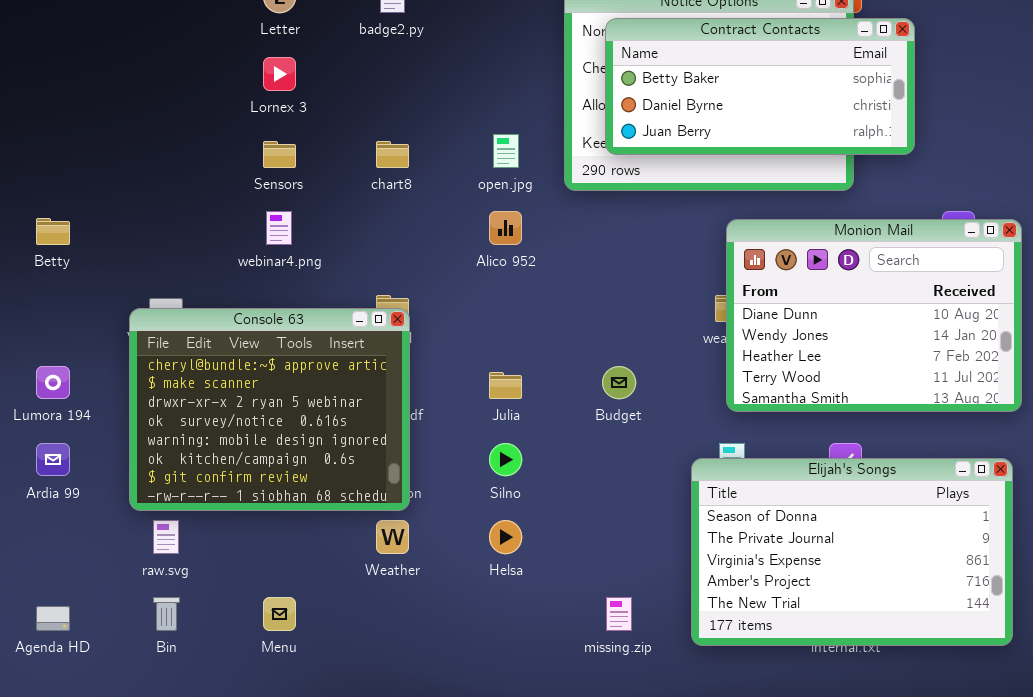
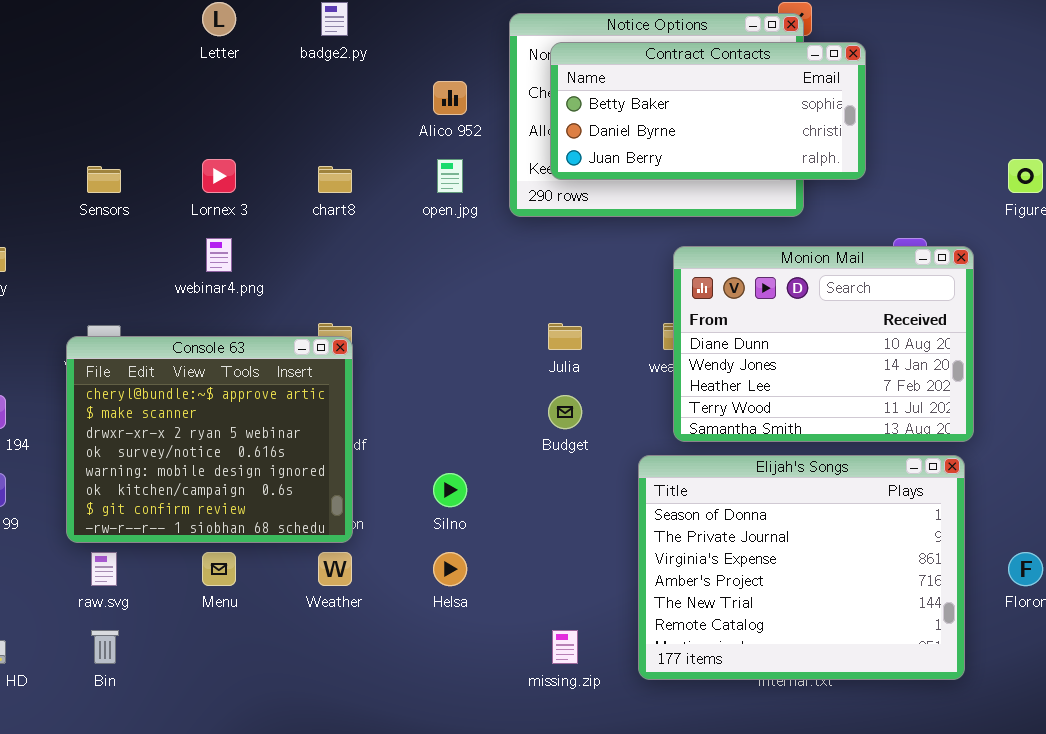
Lornex 3: [263,57,296,91] -> [202,159,236,193], moved
Sensors: [263,141,296,168] -> [87,166,121,193], moved
Alico 952: [489,211,522,245] -> [433,81,467,115], moved
Julia: [489,372,522,399] -> [548,323,582,350], moved
Elijah's Songs: [691,458,1013,646] -> [638,455,965,680], resized
Menu: [263,597,296,631] -> [202,552,236,586], moved

